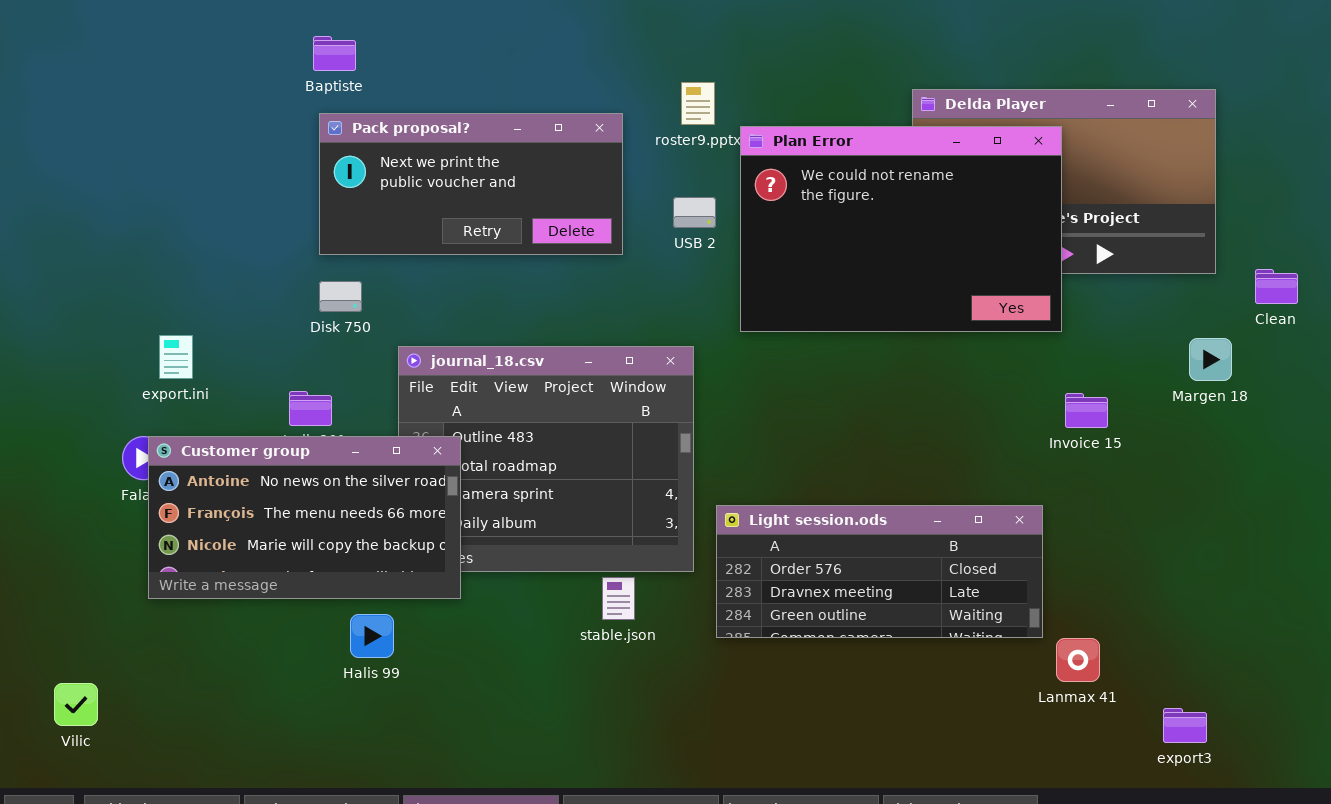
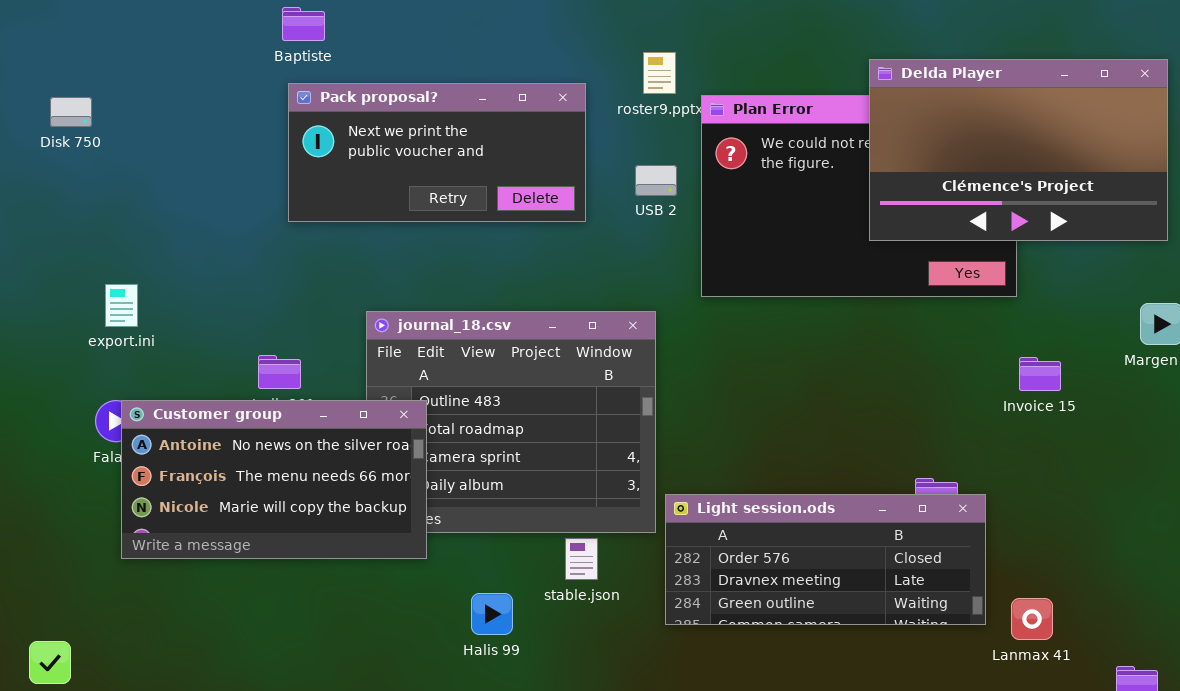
Delda Player: [912,89,1216,274] -> [869,59,1168,241], raised
Disk 750: [319,281,362,312] -> [50,97,92,127], moved
export.ini: [159,335,193,379] -> [105,284,138,327], moved
Light session.ods: [716,505,1043,638] -> [665,494,986,625], moved
Halis 99: [350,614,394,658] -> [471,593,513,635], moved

